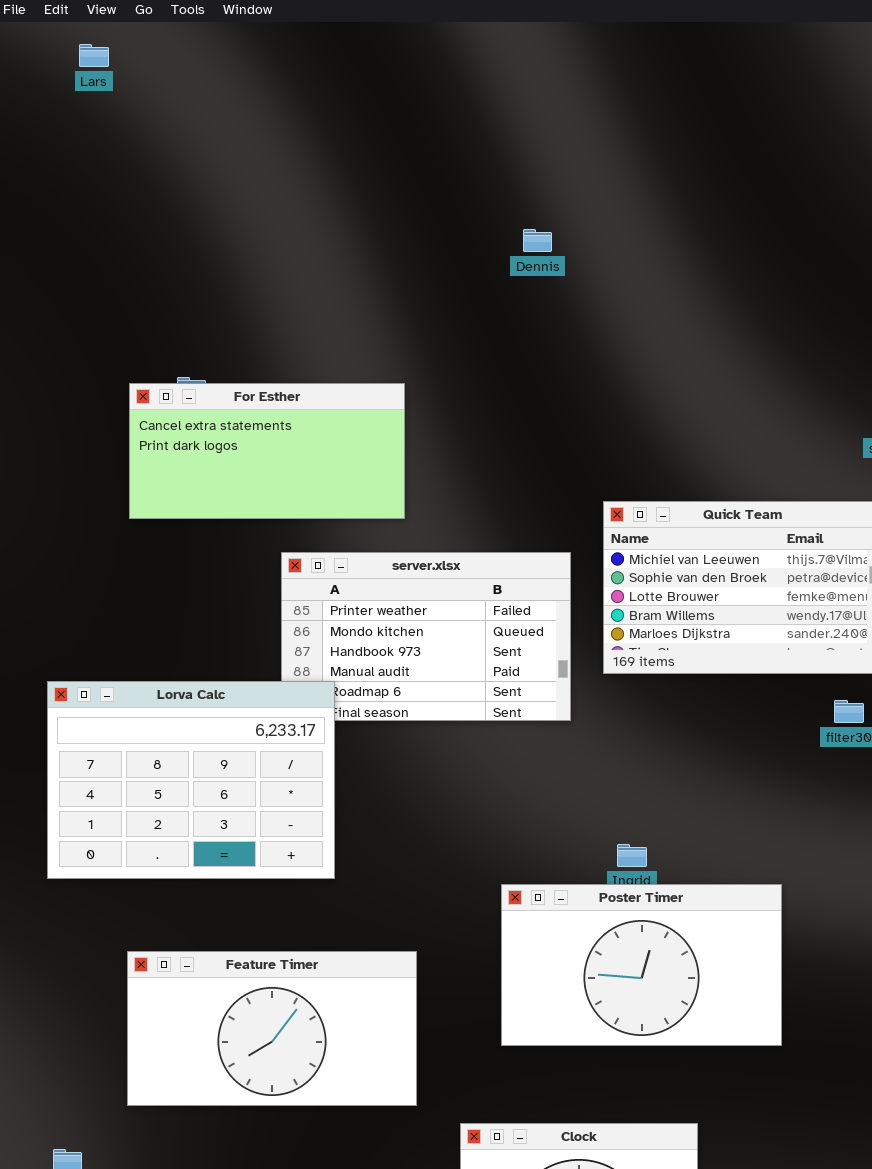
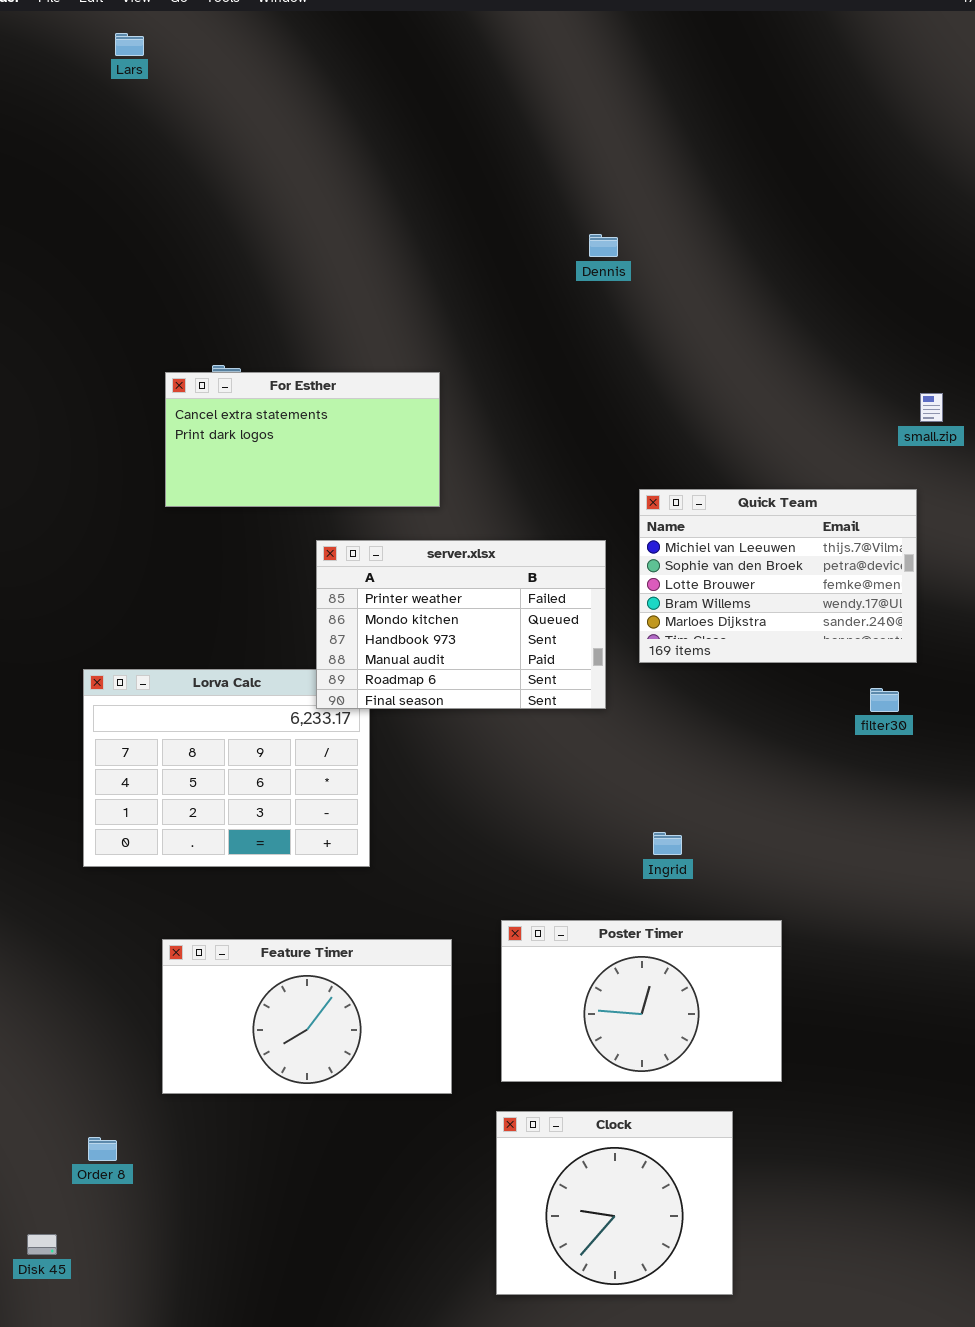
Dennis: [523,229,552,252] -> [589,234,618,257], moved
server.xlsx: [281,552,571,721] -> [316,540,606,709], raised
Poster Timer: [501,884,782,1046] -> [501,920,782,1082], moved

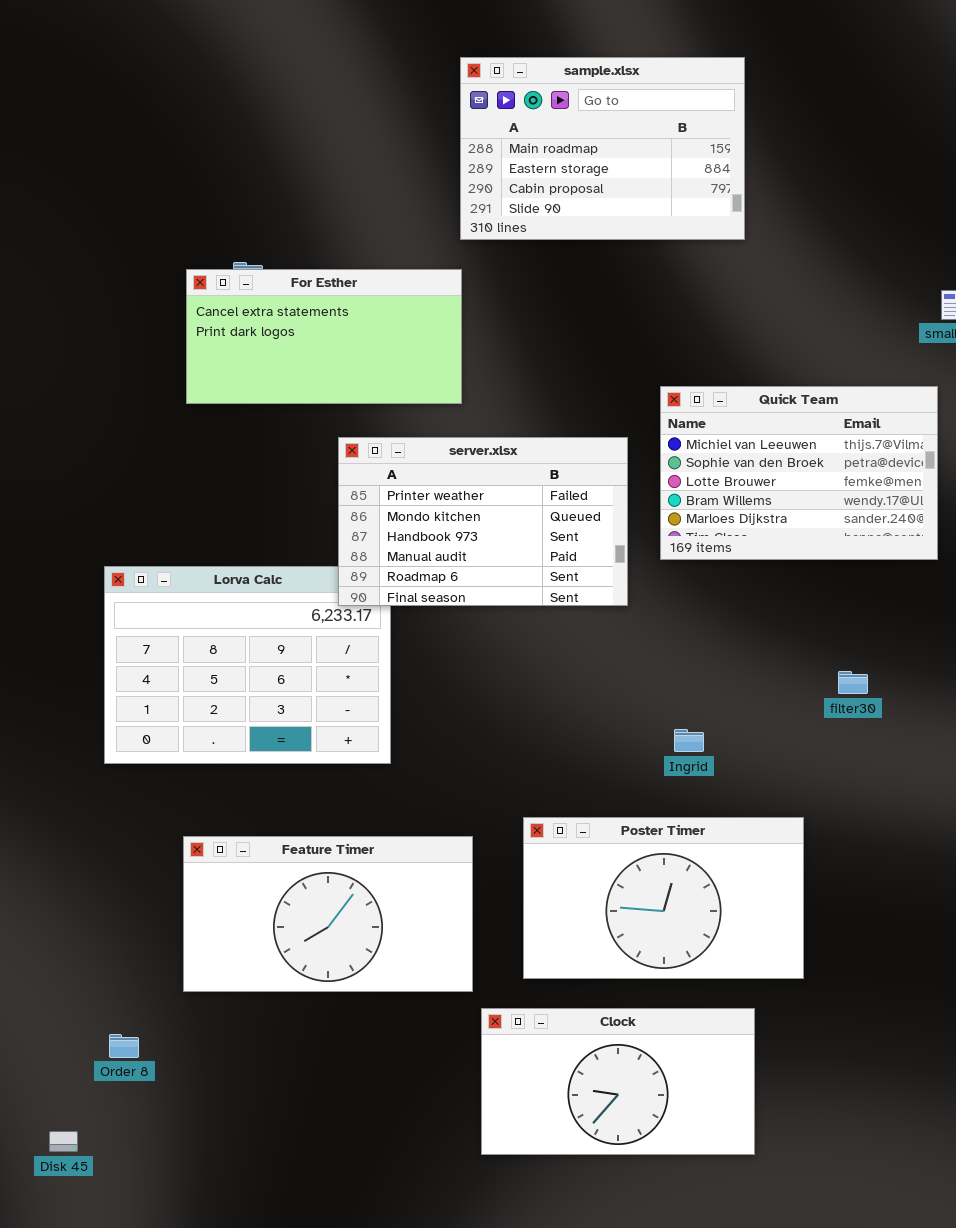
sample.xlsx: none -> [460,57,745,240], opened
filter30: [870,688,899,712] -> [838,671,868,694], moved
Clock: [496,1111,733,1295] -> [481,1008,755,1155], resized

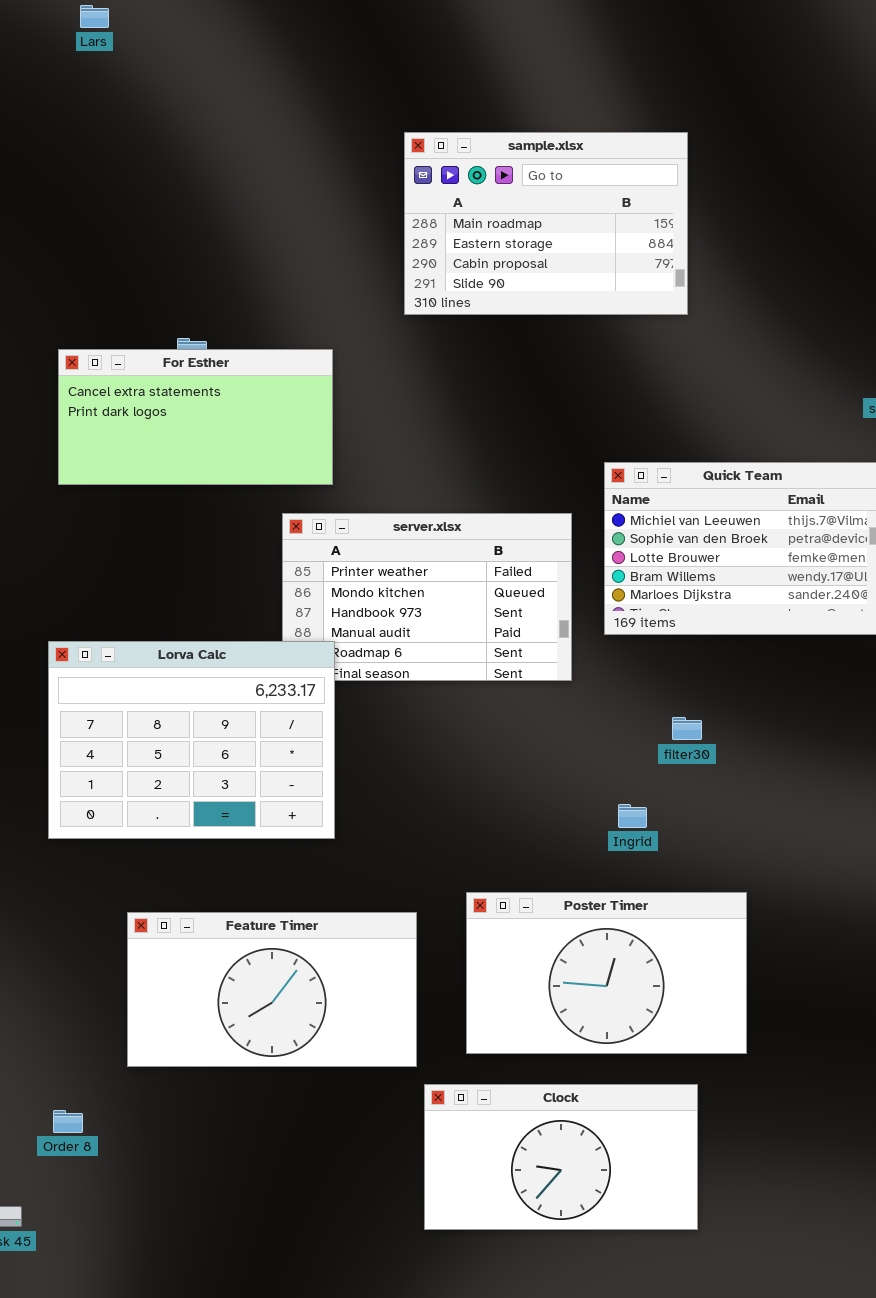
For Esther: [186,269,462,404] -> [58,349,333,485], moved
Lorva Calc: [104,566,391,764] -> [48,641,335,839], raised
filter30: [838,671,868,694] -> [672,717,702,740], moved

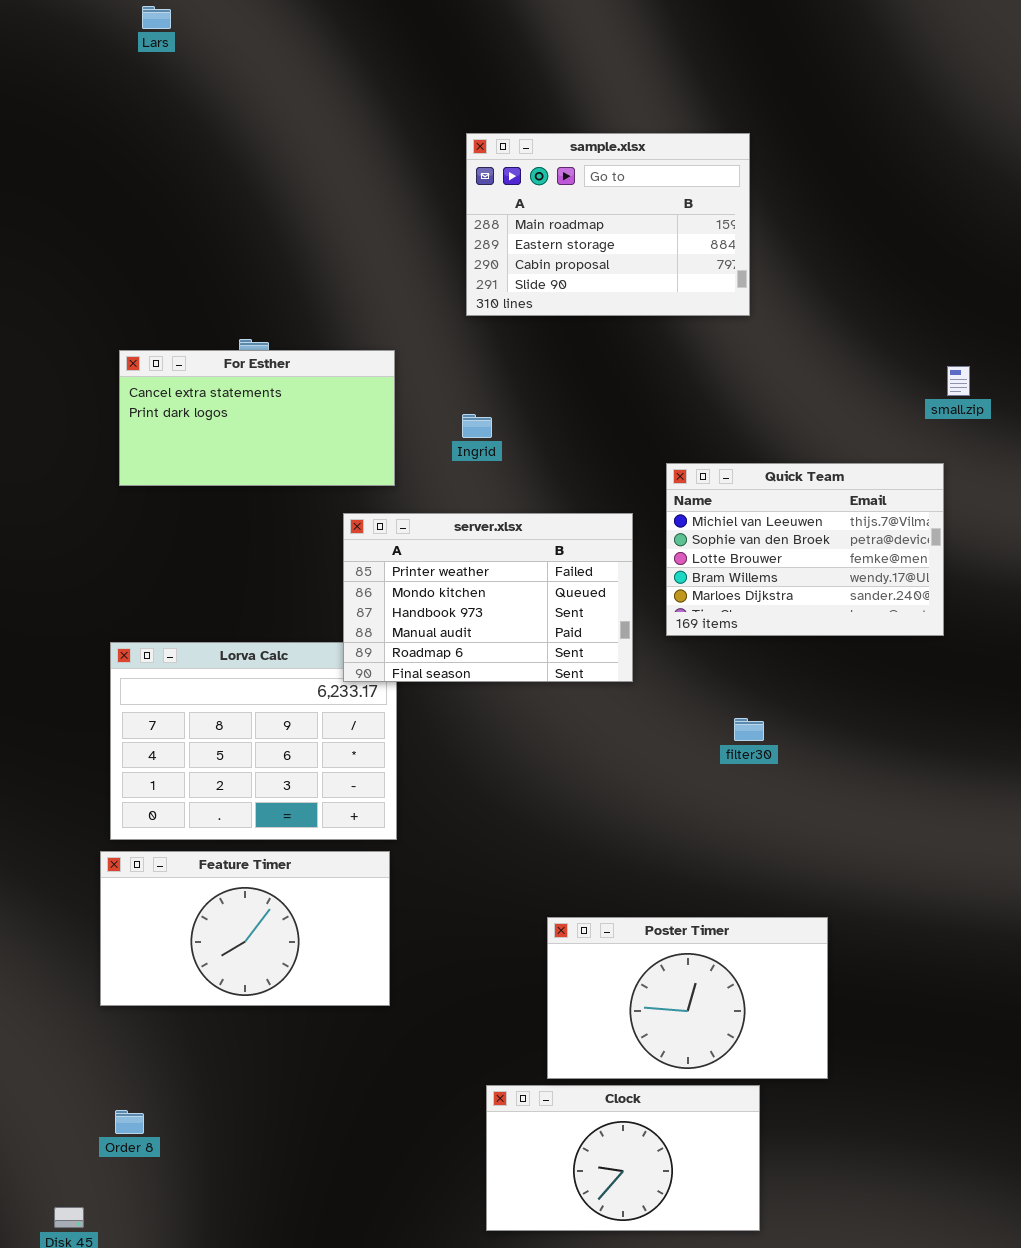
server.xlsx: [282,513,572,681] -> [343,513,633,682], raised
Ingrid: [618,804,647,828] -> [462,414,492,438], moved
Poster Timer: [466,892,747,1054] -> [547,917,828,1079], moved
Feature Timer: [127,912,417,1067] -> [100,851,390,1006], moved

